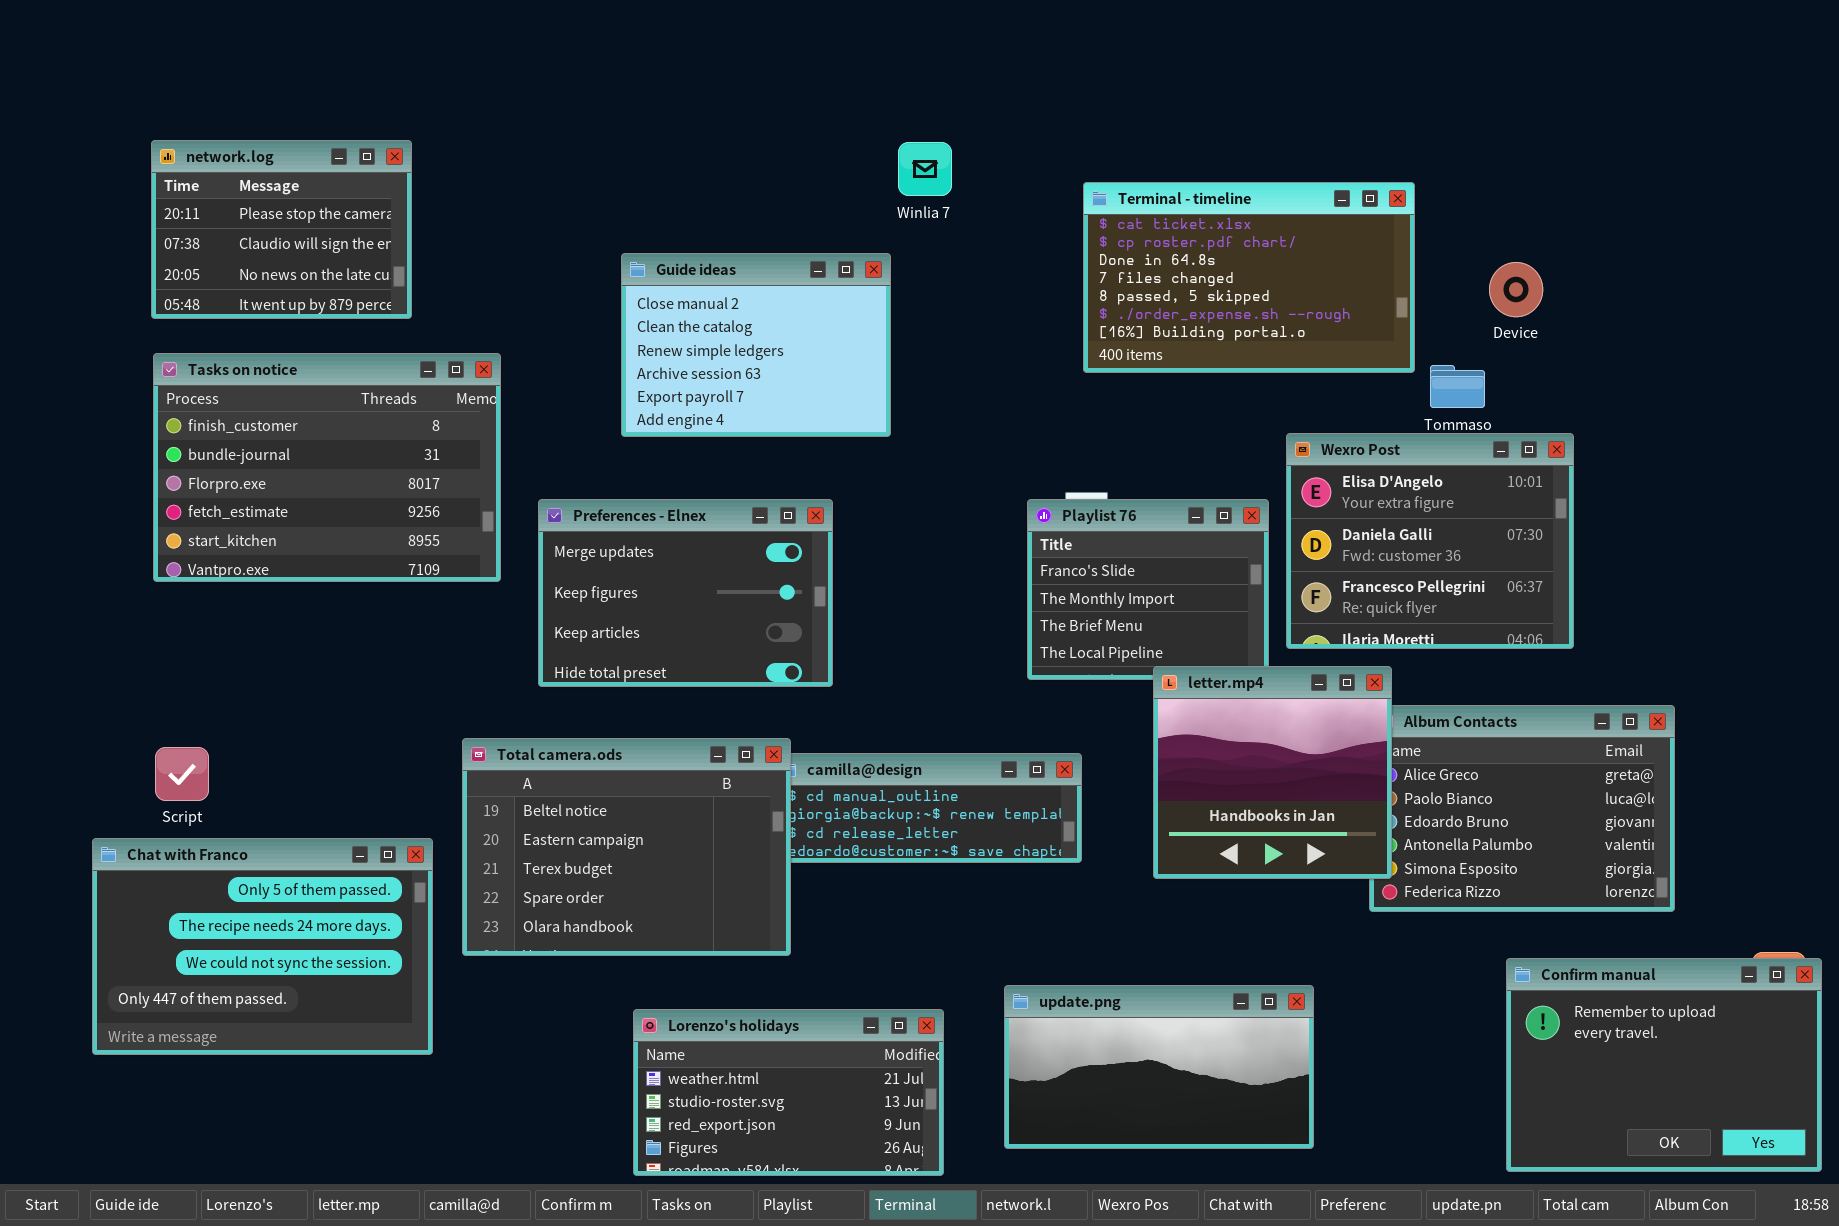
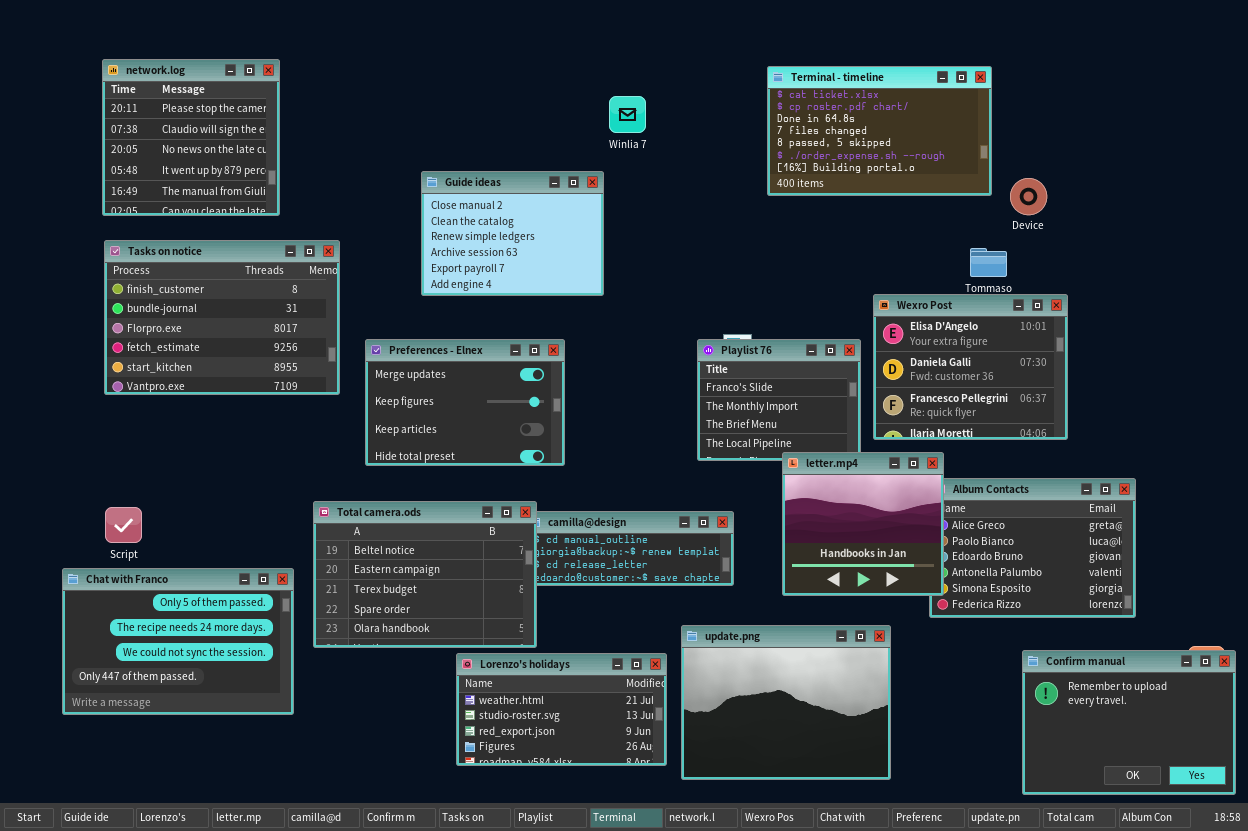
network.log: [151,140,412,319] -> [102,59,280,216], resized
Terminal - timeline: [1083,182,1415,373] -> [767,66,992,196], moved
update.png: [1004,985,1314,1149] -> [681,625,891,780], resized
Lorenzo's holidays: [633,1009,944,1176] -> [456,653,667,766], moved

